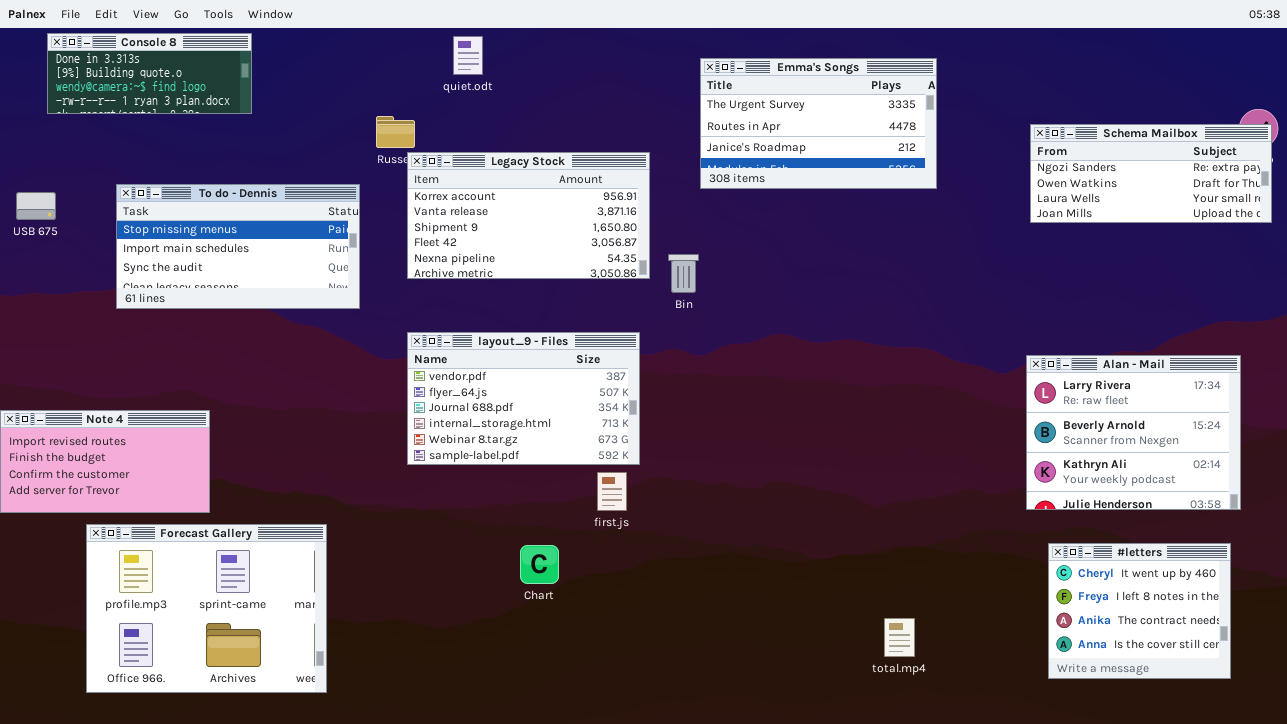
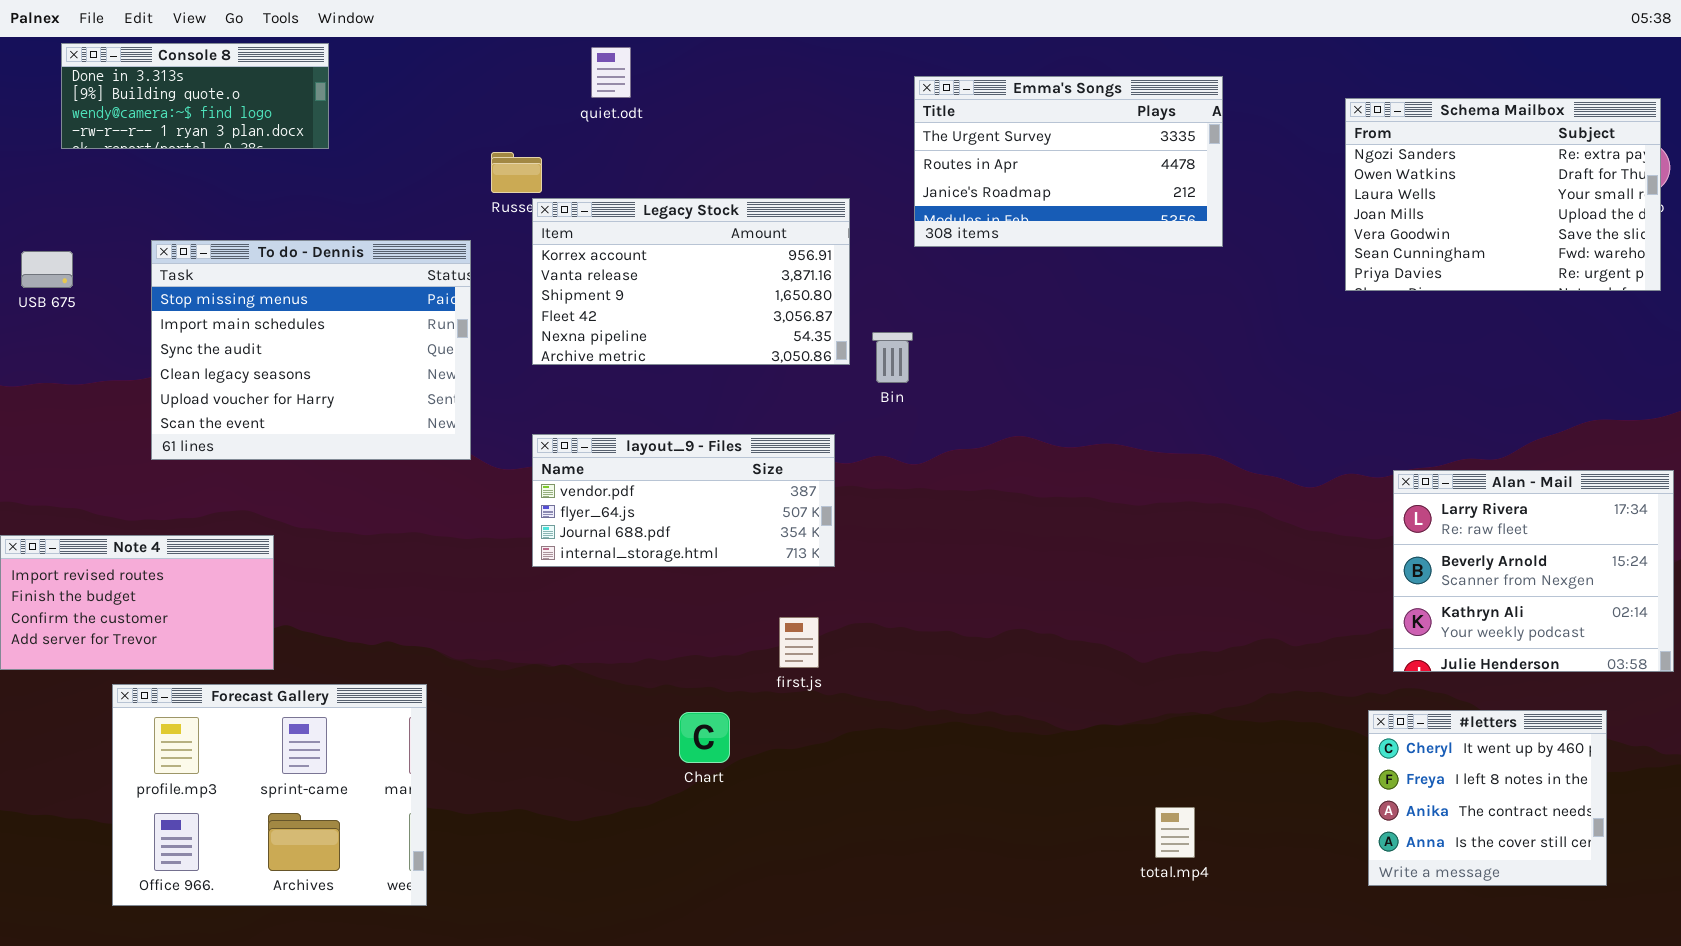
Schema Mailbox: [1030,124,1272,223] -> [1345,98,1661,291], resized
To do - Dennis: [116,184,360,309] -> [151,240,471,460], resized
layout_9 - Files: [407,332,640,465] -> [532,434,835,567], resized
Alan - Mail: [1026,355,1241,510] -> [1393,470,1674,672], moved

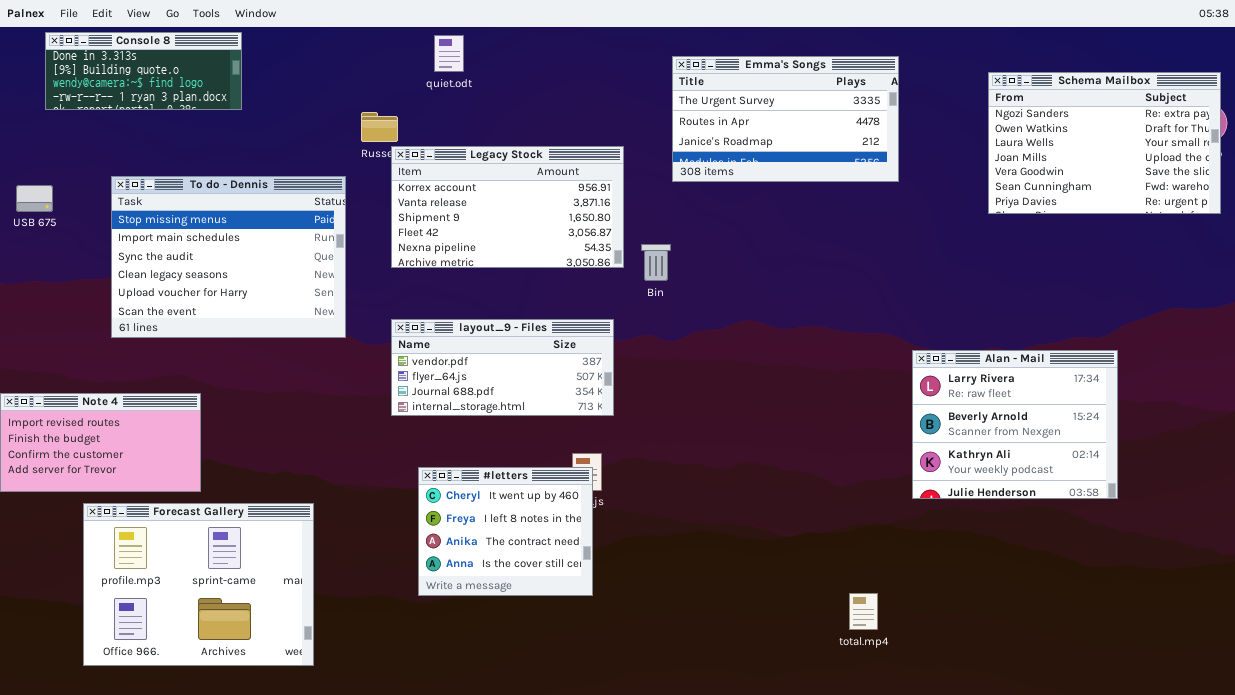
Alan - Mail: [1393,470,1674,672] -> [912,350,1118,499], moved
#letters: [1368,710,1607,886] -> [418,467,593,596], moved

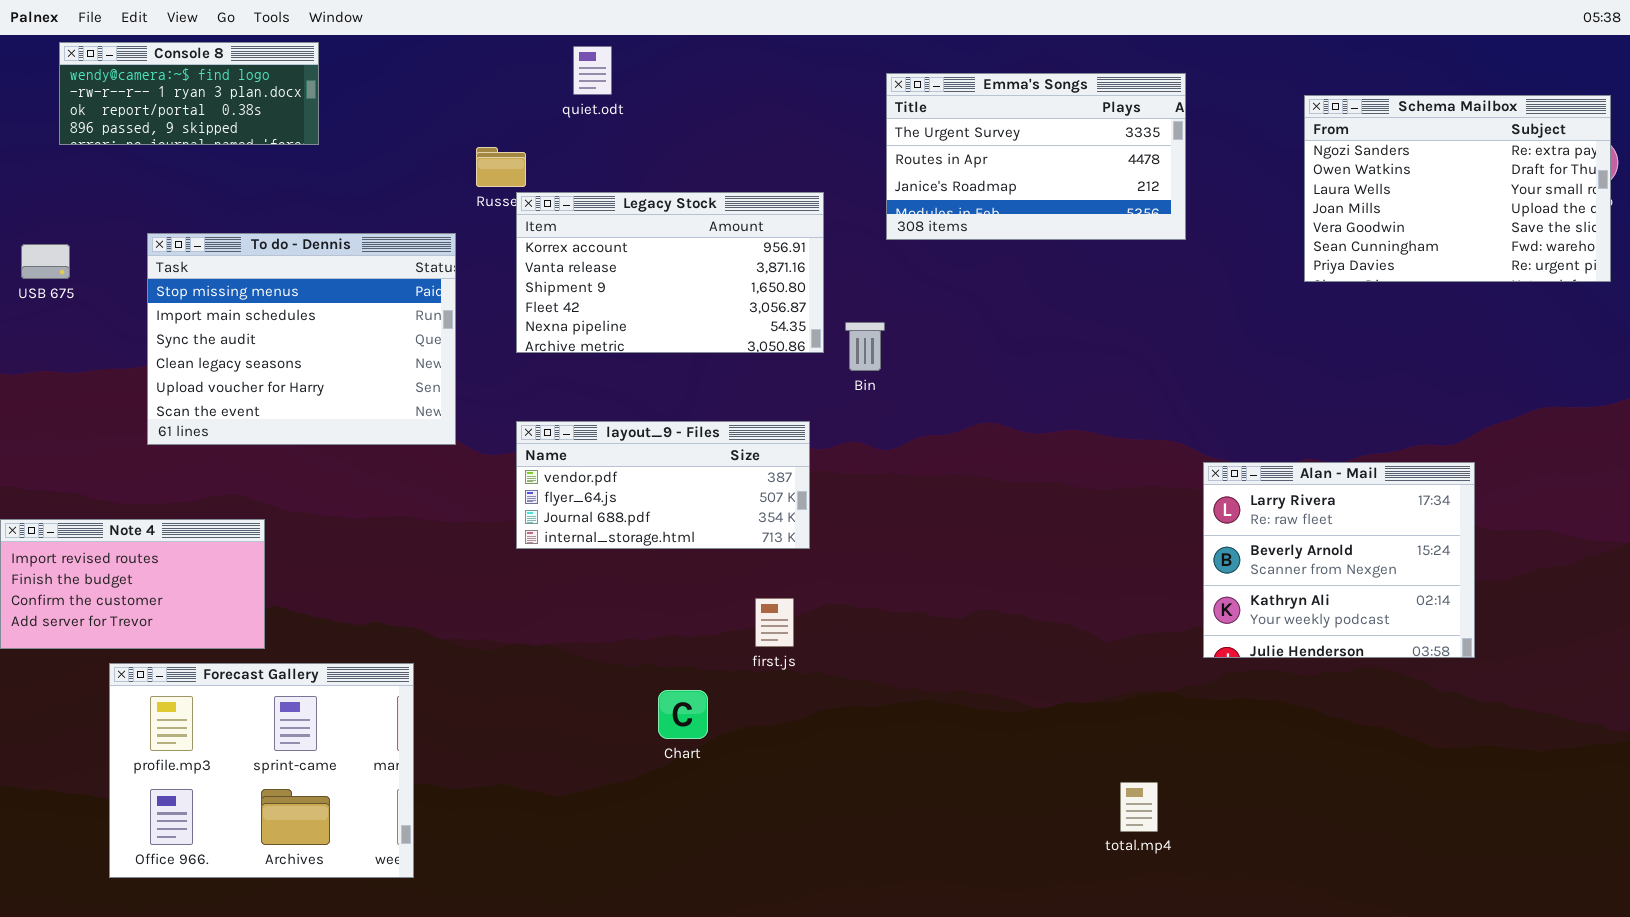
Console 8: [45,32,242,110] -> [59,42,319,145], scrolled down 2 rows
#letters: [418,467,593,596] -> none, closed

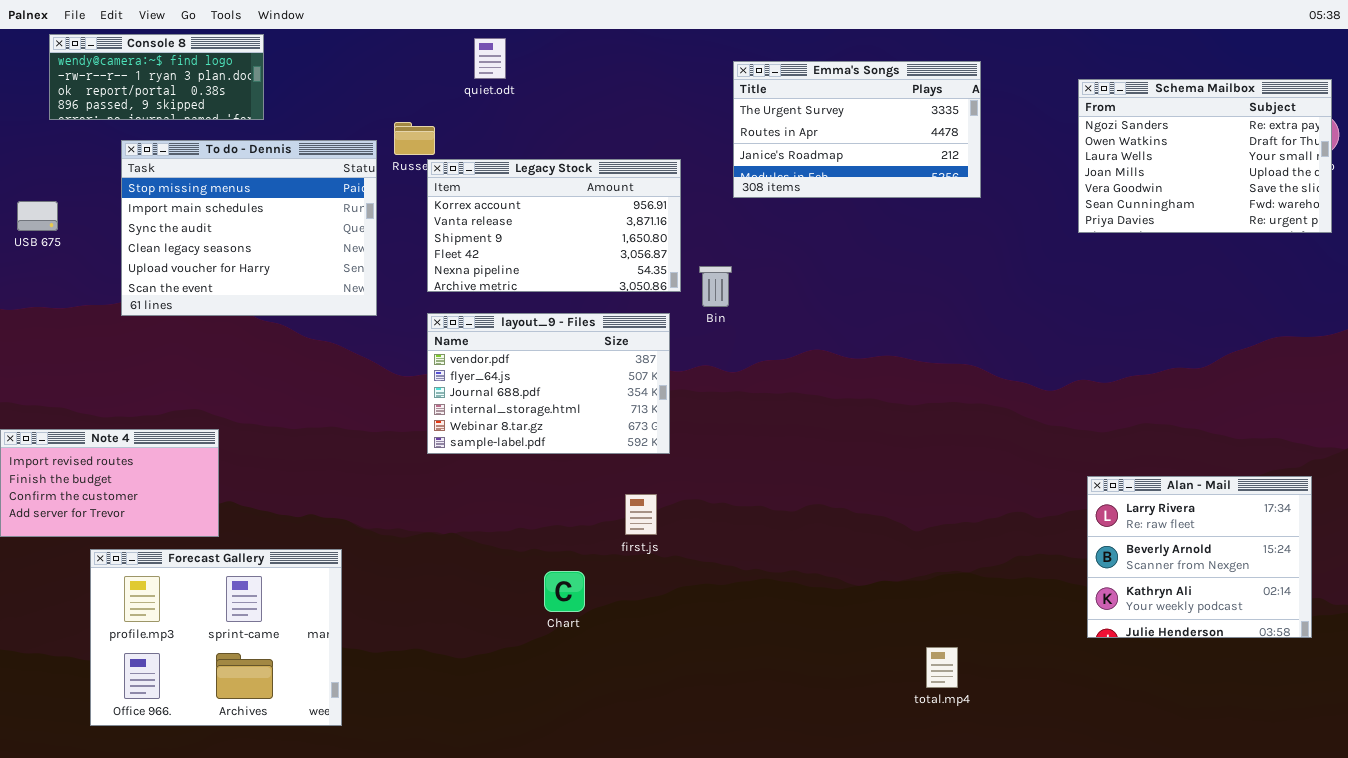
To do - Dennis: [147,233,456,445] -> [121,140,377,316], moved
layout_9 - Files: [516,421,810,549] -> [427,313,670,454], resized
Alan - Mail: [1203,462,1475,658] -> [1087,476,1312,638], moved

